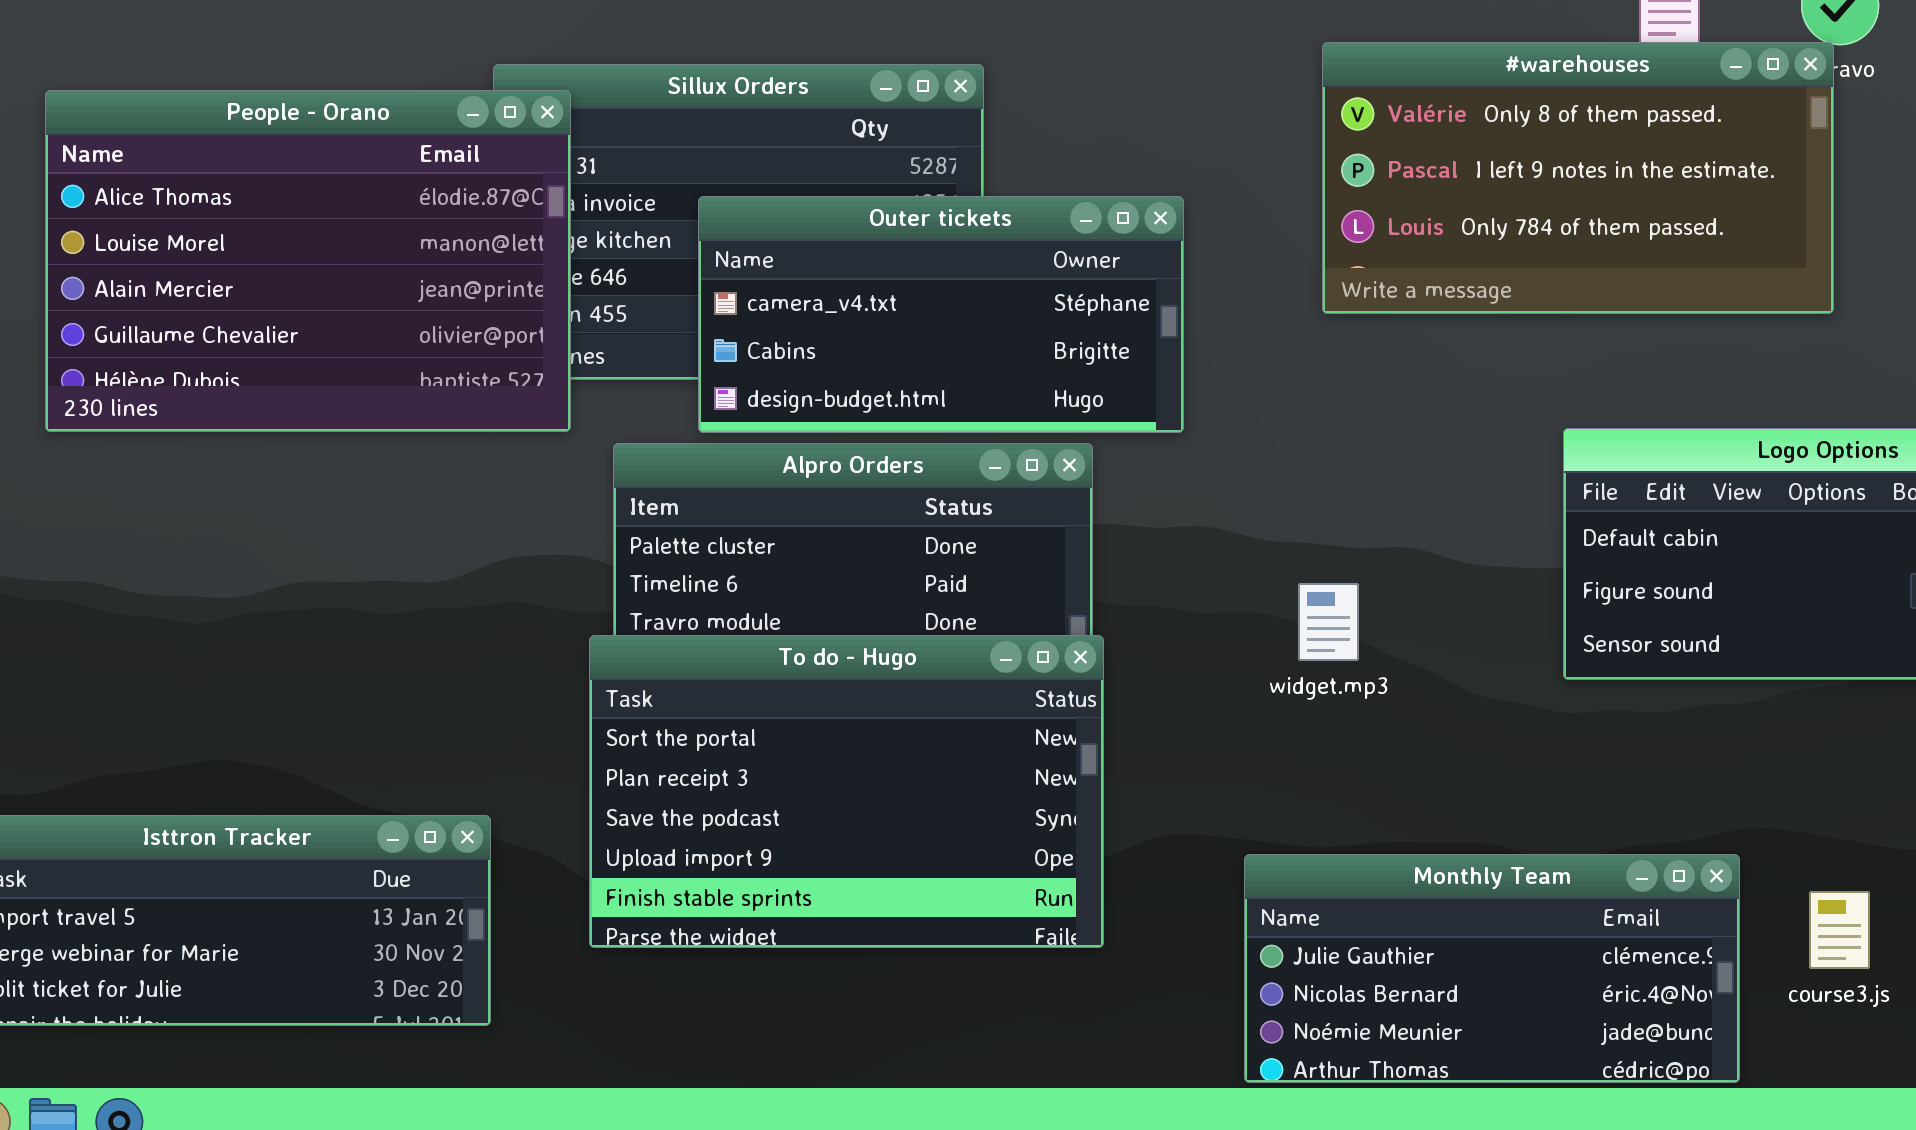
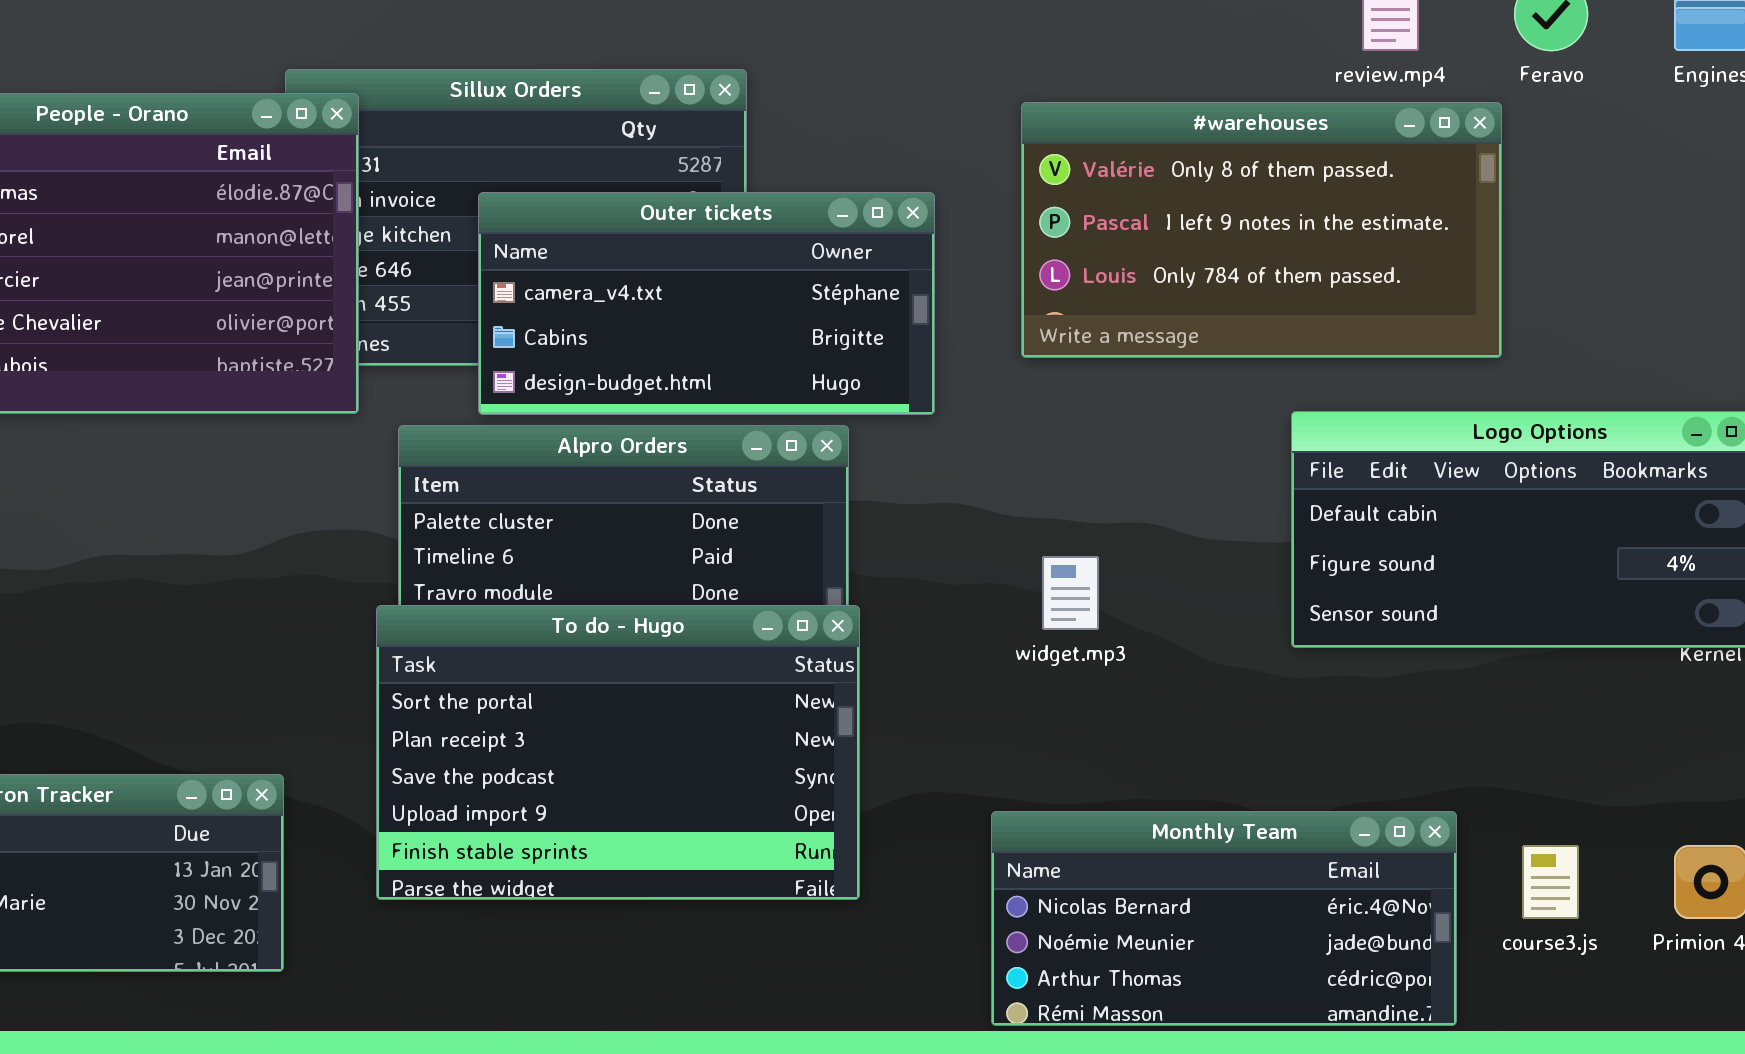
#warehouses: [1322,42,1834,314] -> [1021,102,1502,358], moved
Monthly Team: [1244,854,1740,1083] -> [991,811,1457,1026], scrolled down 1 row

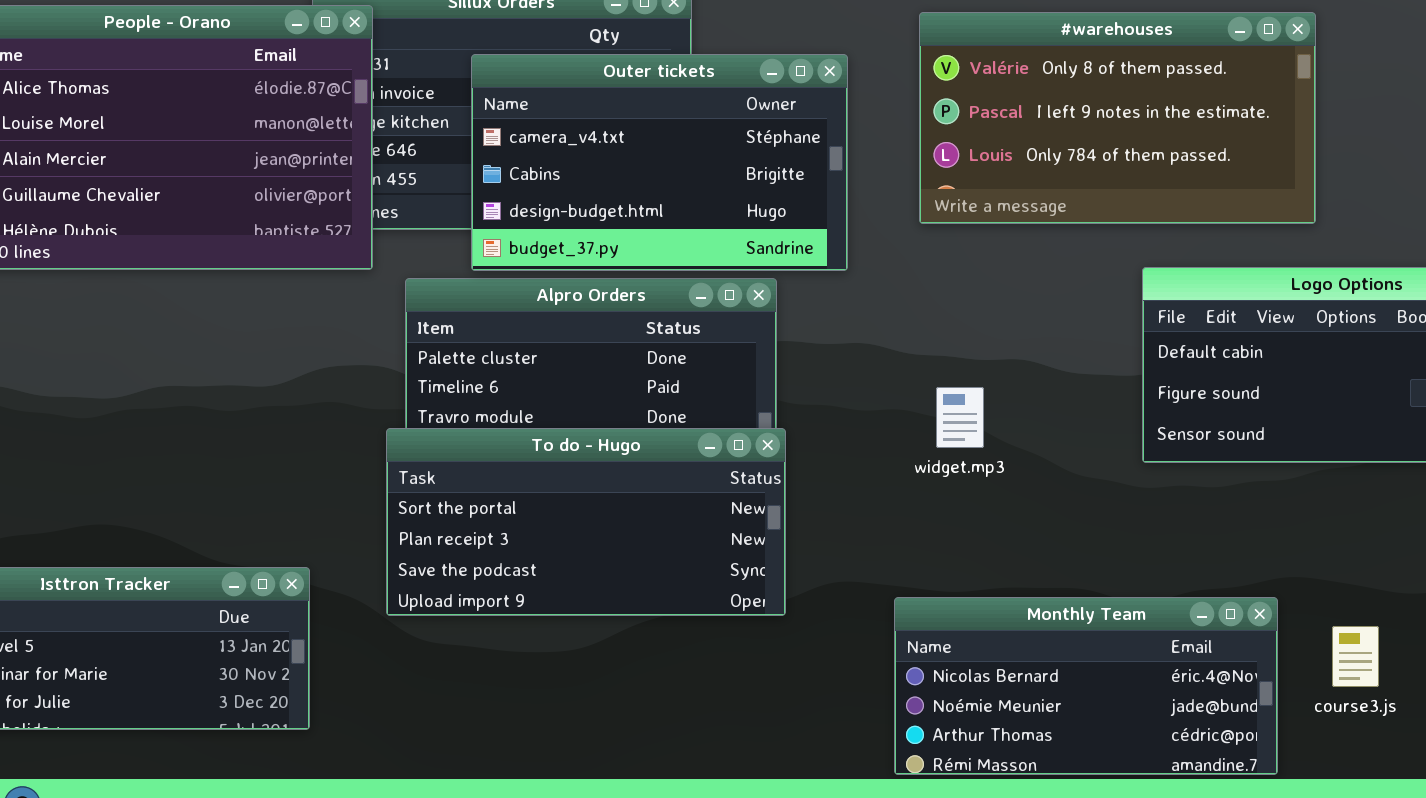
Outer tickets: [478,192,935,415] -> [471,54,848,271], resized
To do - Hugo: [376,605,860,900] -> [386,428,786,616], resized

